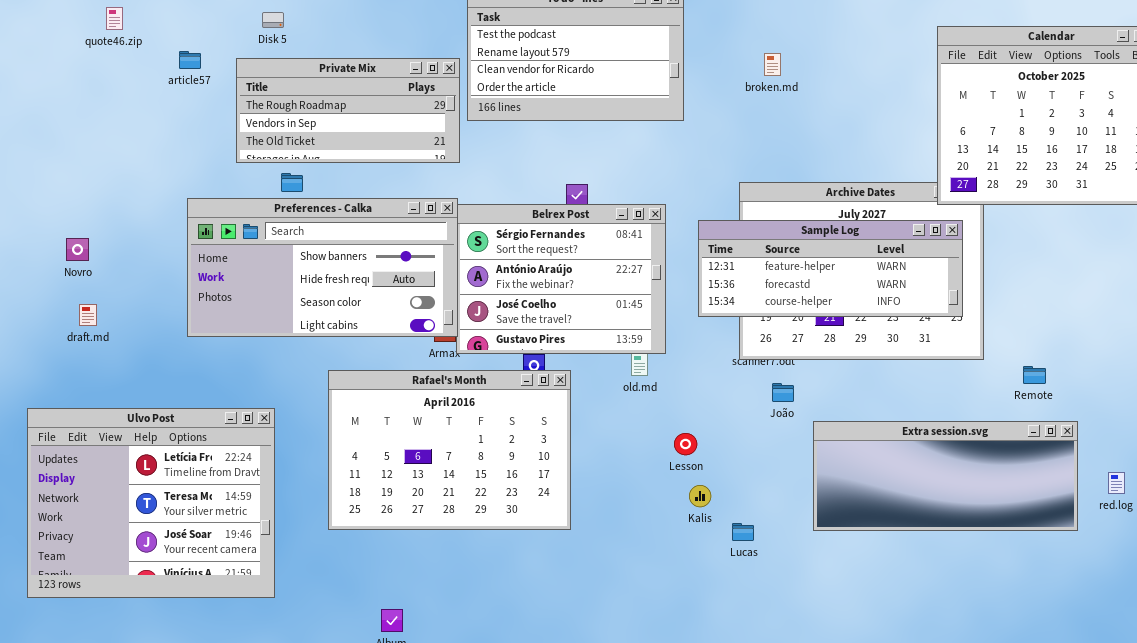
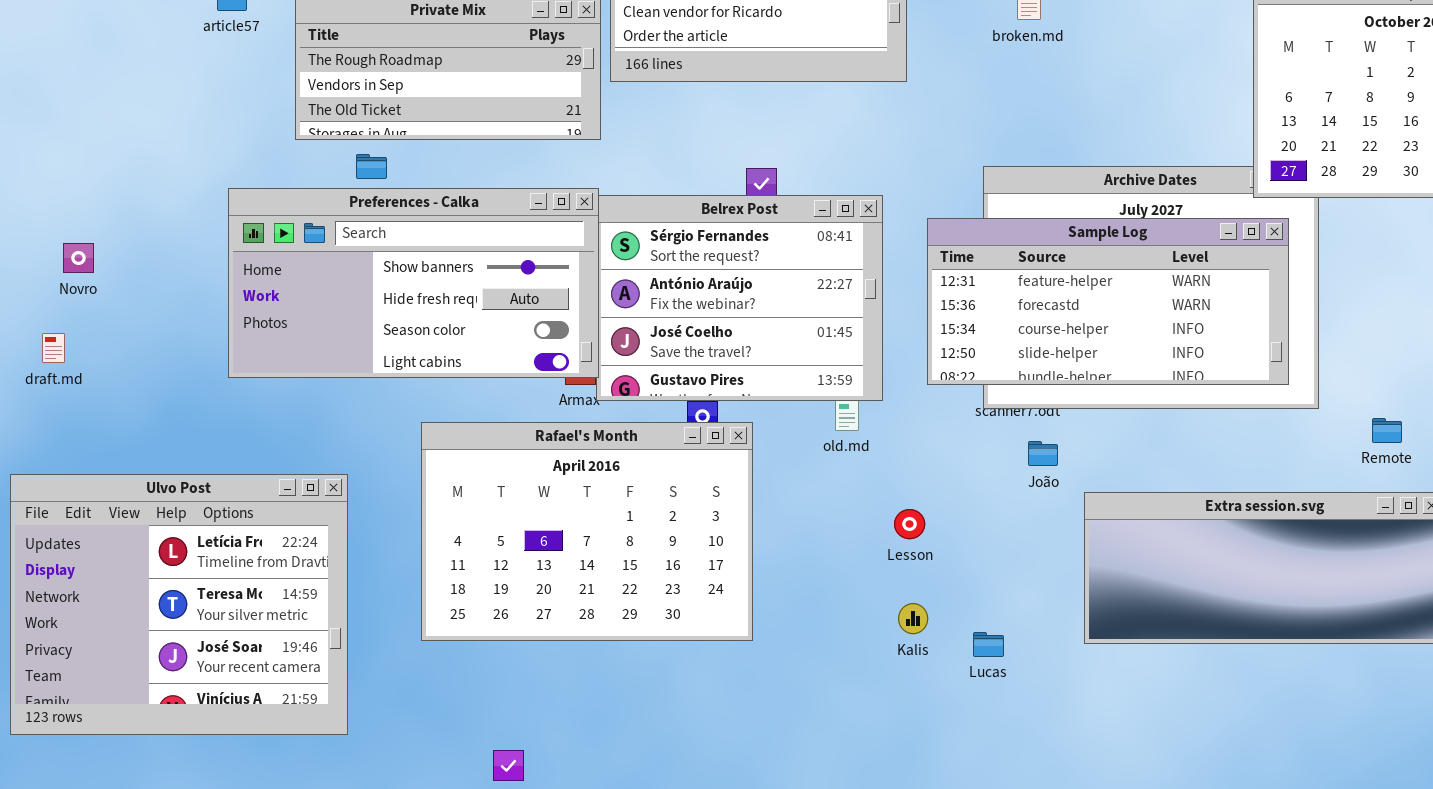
Sample Log: [698,220,963,317] -> [927,218,1289,385], resized
draft.md: [79,304,97,326] -> [42,333,65,363], moved
Kalis: [689,485,711,507] -> [898,603,928,634], moved

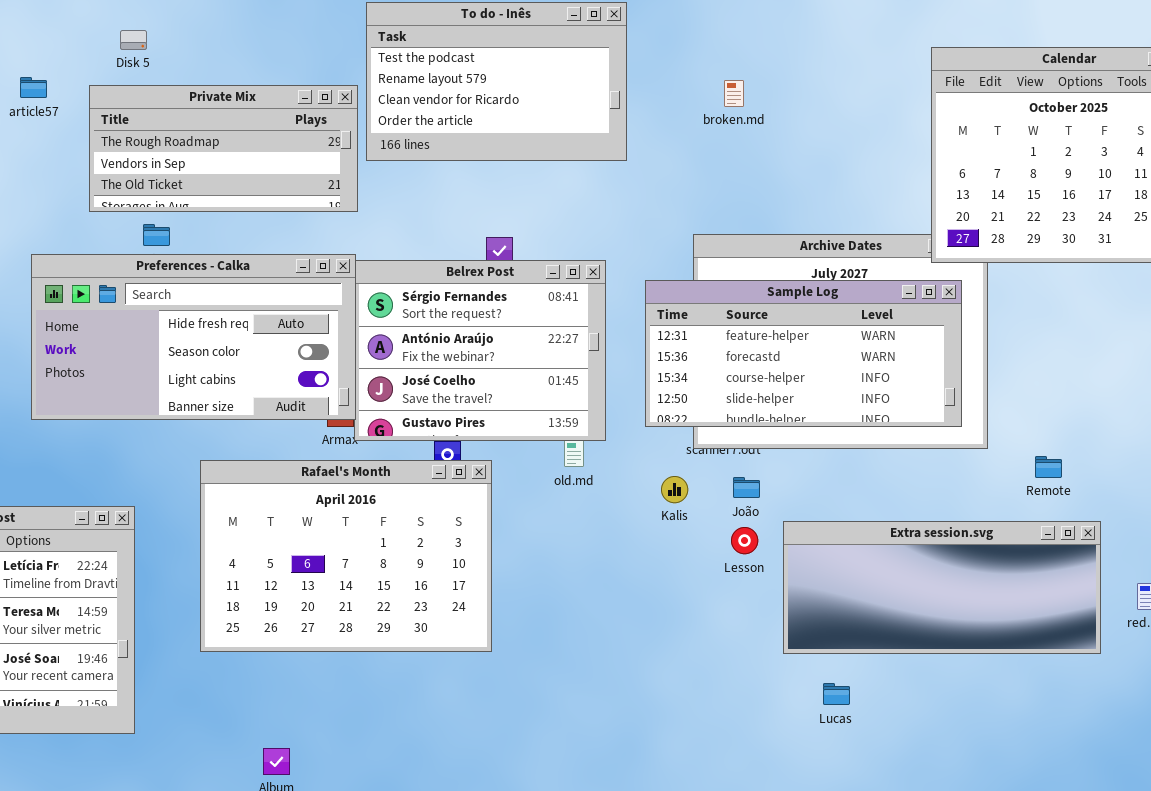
Preferences - Calka: [228,188,599,378] -> [31,254,356,420], scrolled down 1 row
Lesson: [894,509,925,539] -> [731,527,758,554], moved
Kalis: [898,603,928,634] -> [661,476,688,503], moved
Lucas: [973,632,1004,657] -> [823,683,850,705], moved

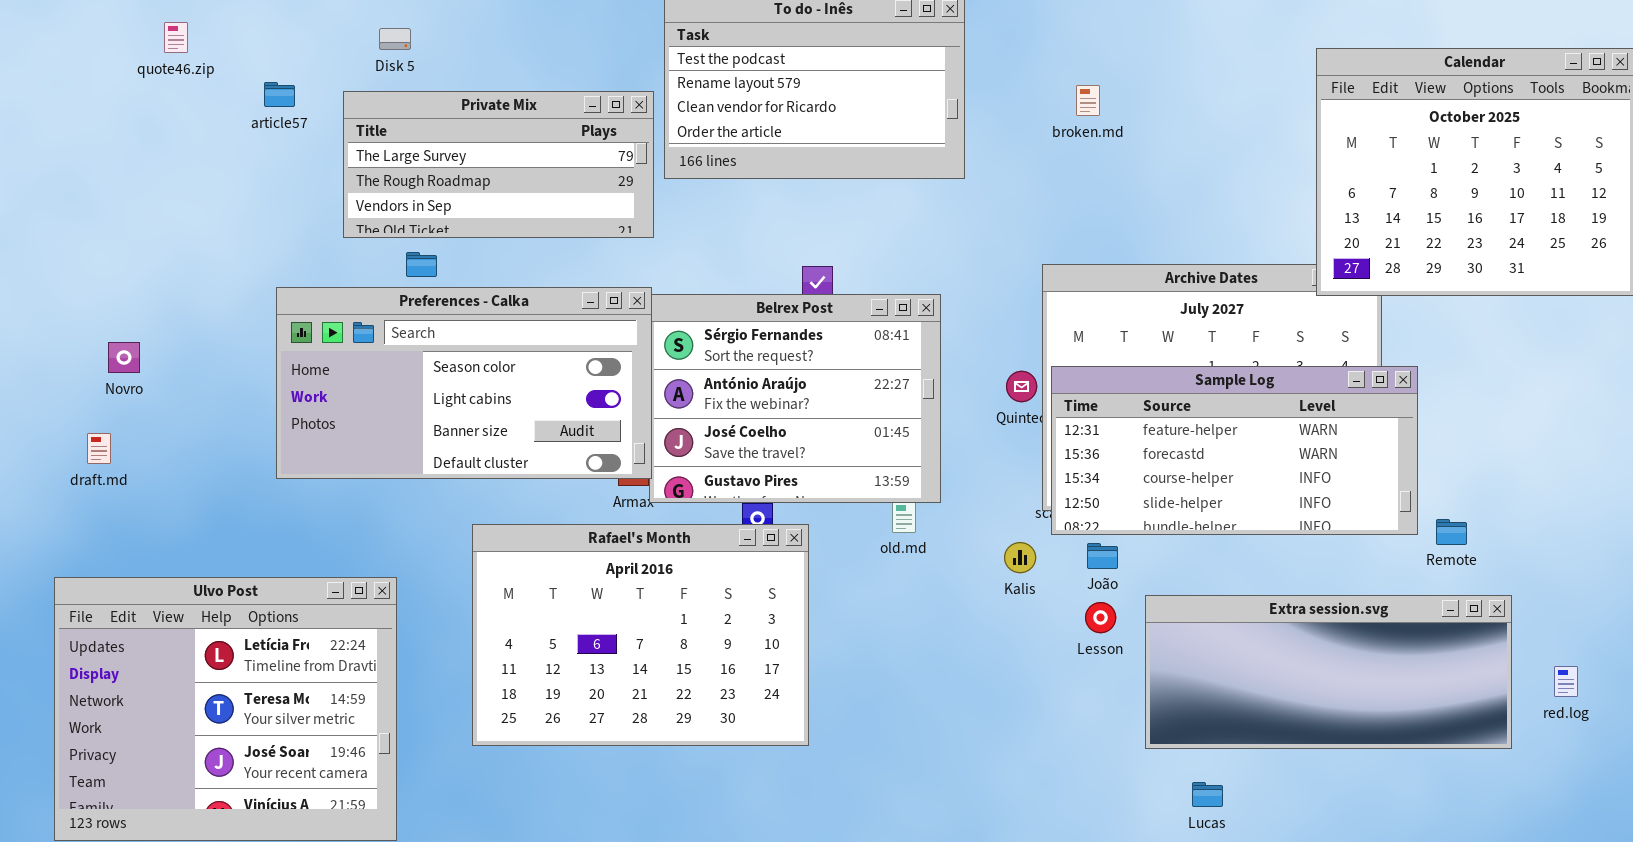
Private Mix: [89,85,358,212] -> [343,91,654,238], scrolled up 1 row
Preferences - Calka: [31,254,356,420] -> [276,287,652,479], scrolled down 1 row
Sample Log: [645,280,962,427] -> [1051,366,1418,535], moved

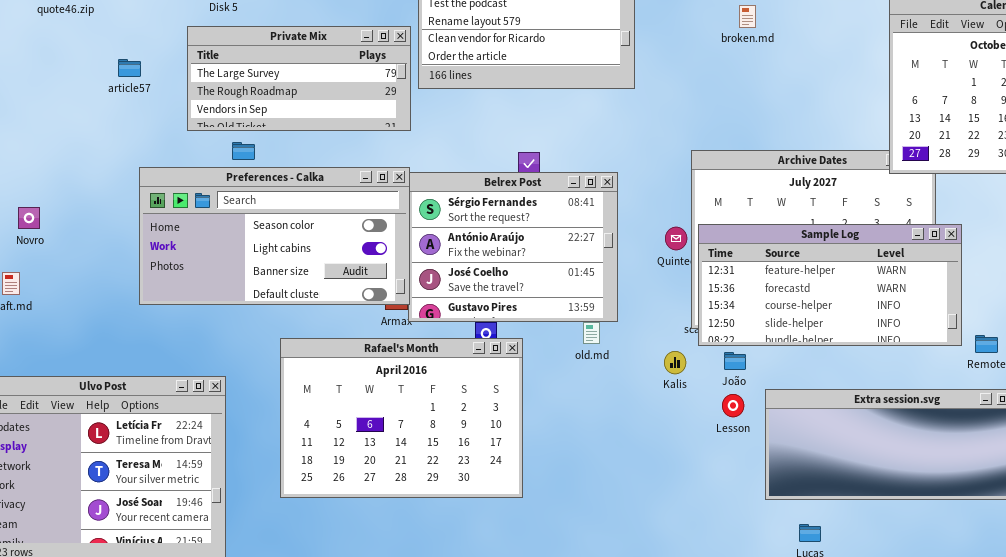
article57: [264,82,295,107] -> [118,59,141,77], moved
broken.md: [1076,85,1100,116] -> [739,5,756,28], moved

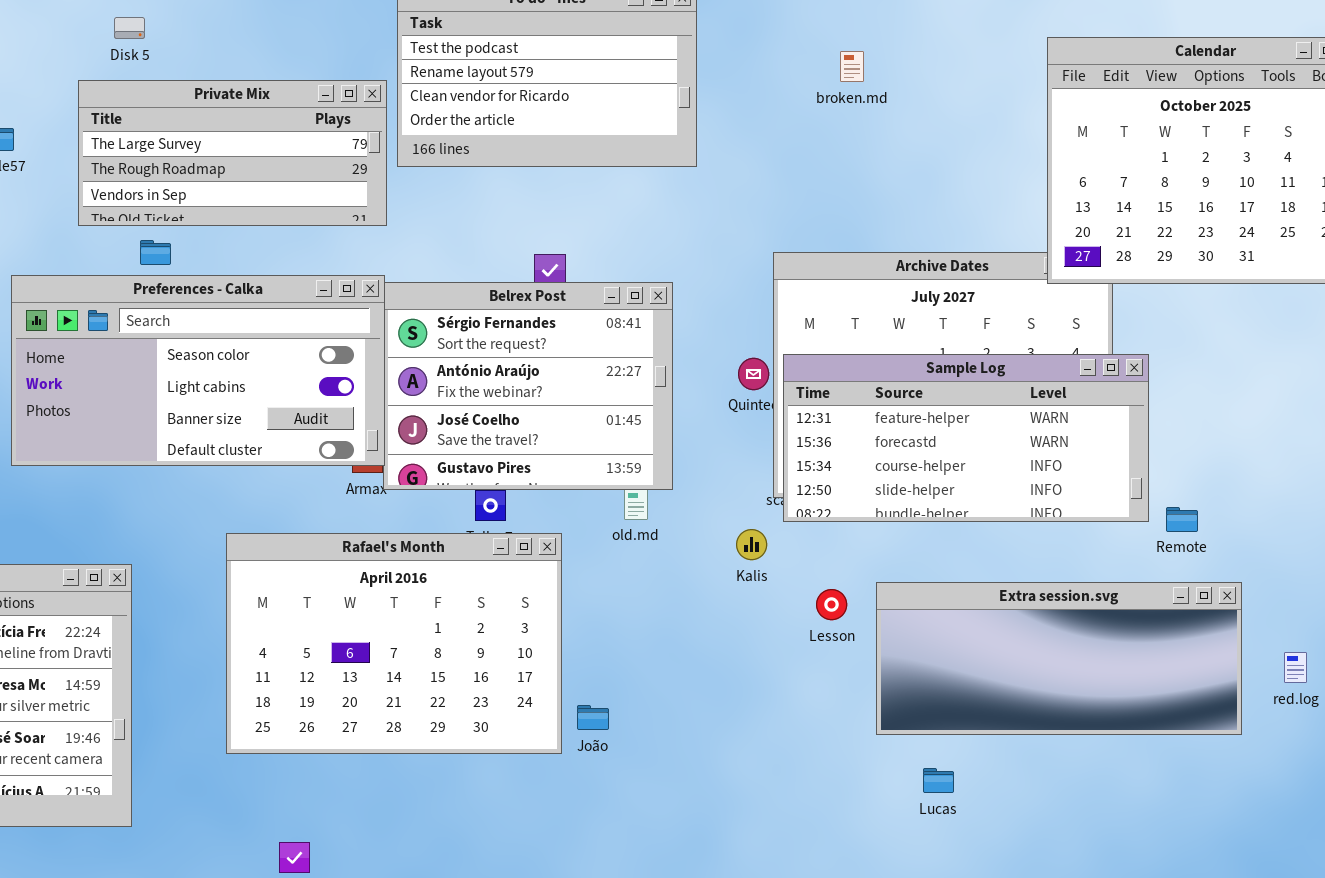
Rafael's Month: [280,338,523,498] -> [226,533,562,754], moved
João: [724,352,746,370] -> [577,705,609,730], moved

